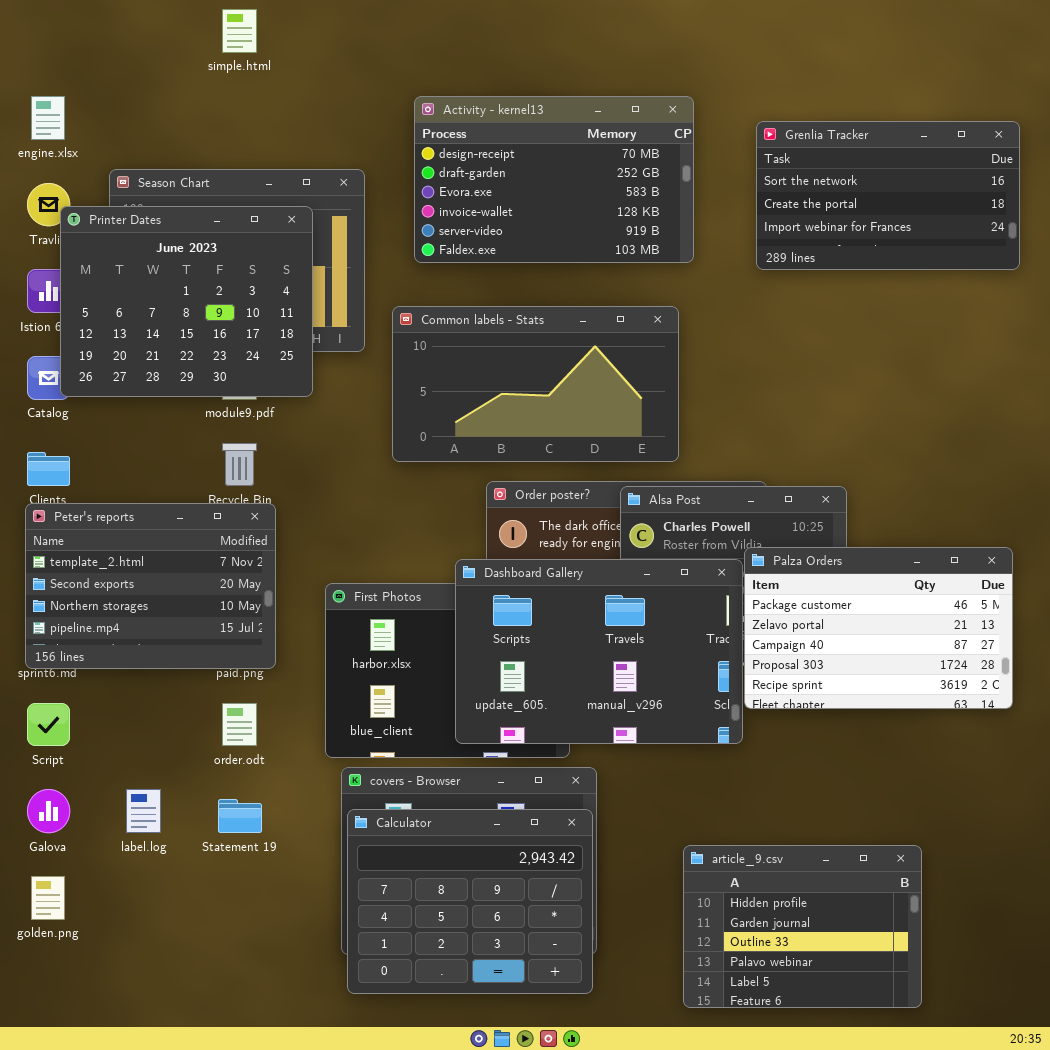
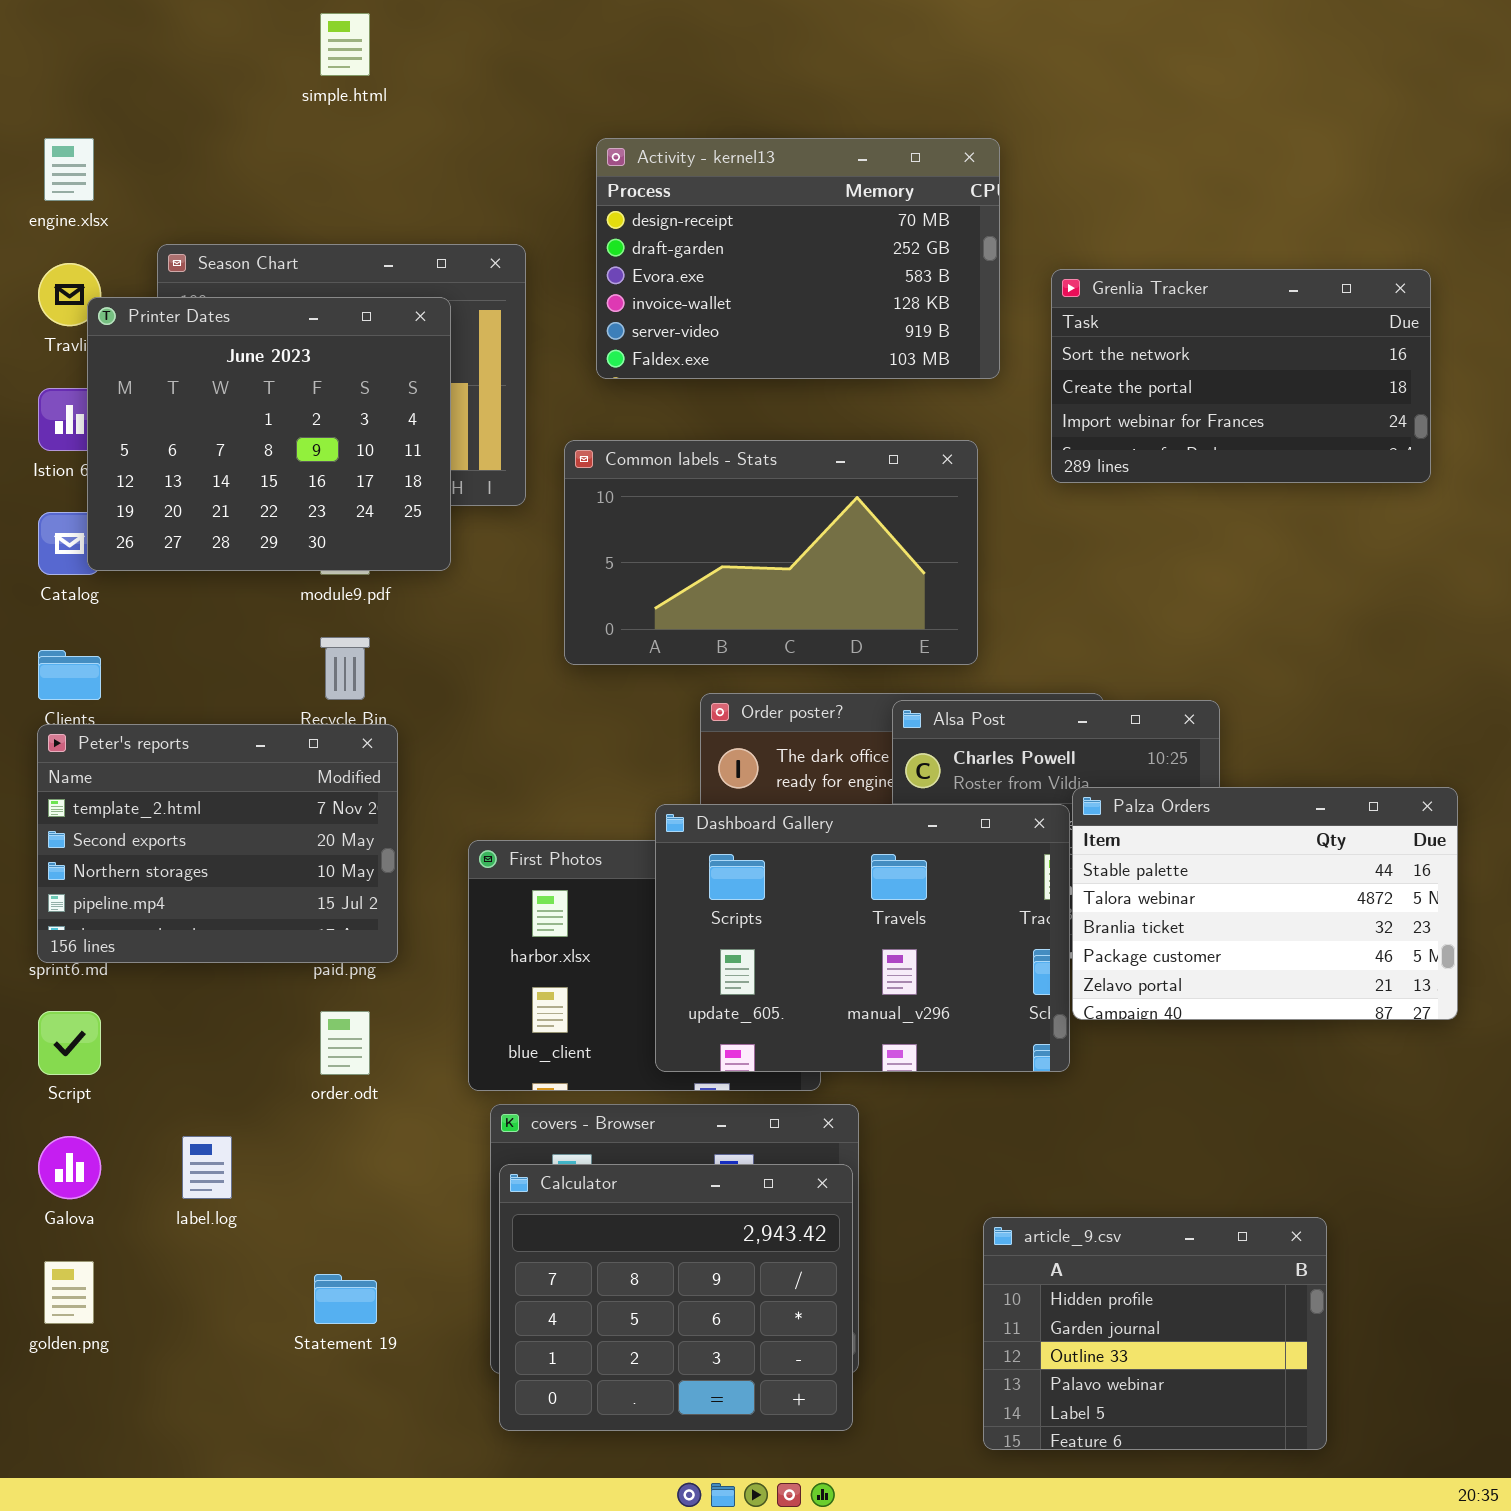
Grenlia Tracker: [756,121,1020,270] -> [1051,269,1431,483], moved
Palza Orders: [744,547,1013,709] -> [1072,787,1458,1020], scrolled up 3 rows
Statement 19: [218,799,262,833] -> [314,1274,377,1324], moved

